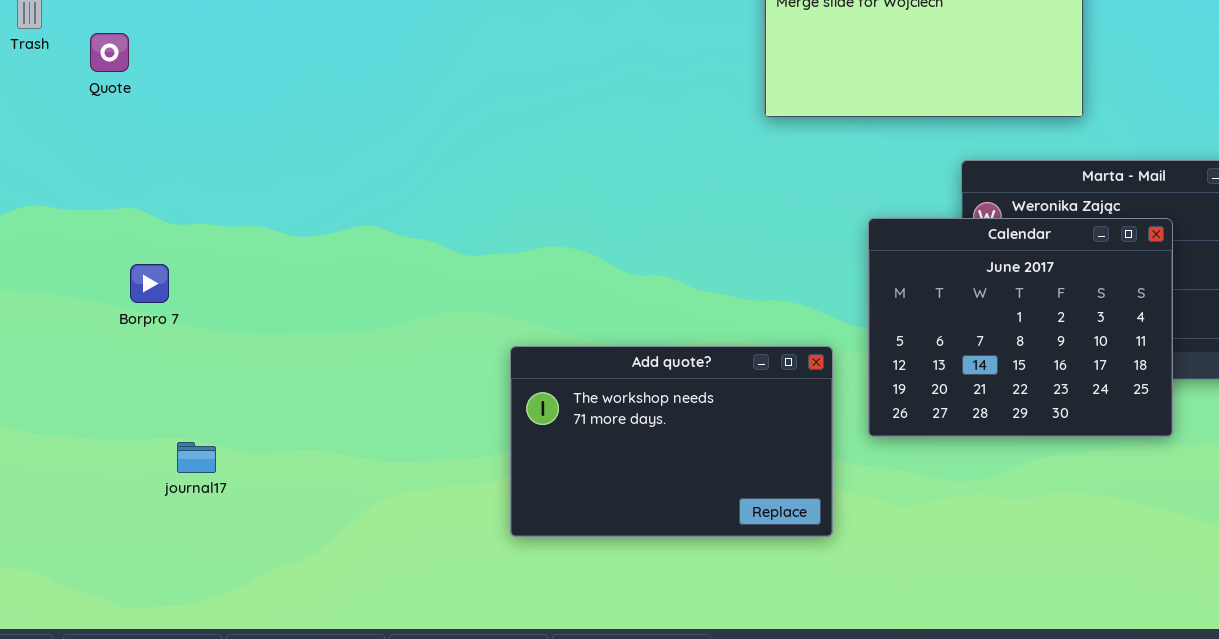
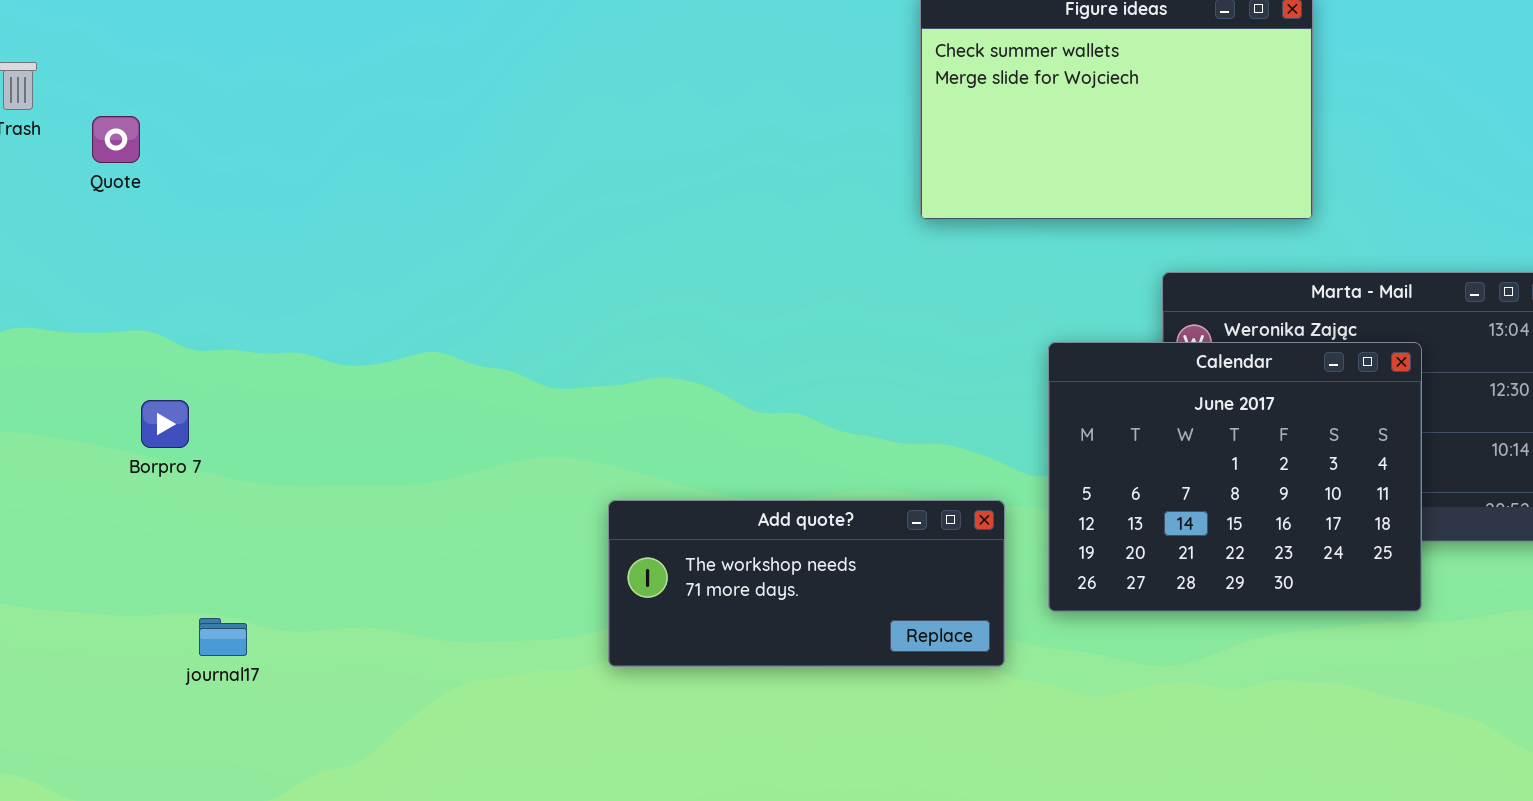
Add quote?: [510,346,833,537] -> [608,500,1005,667], resized

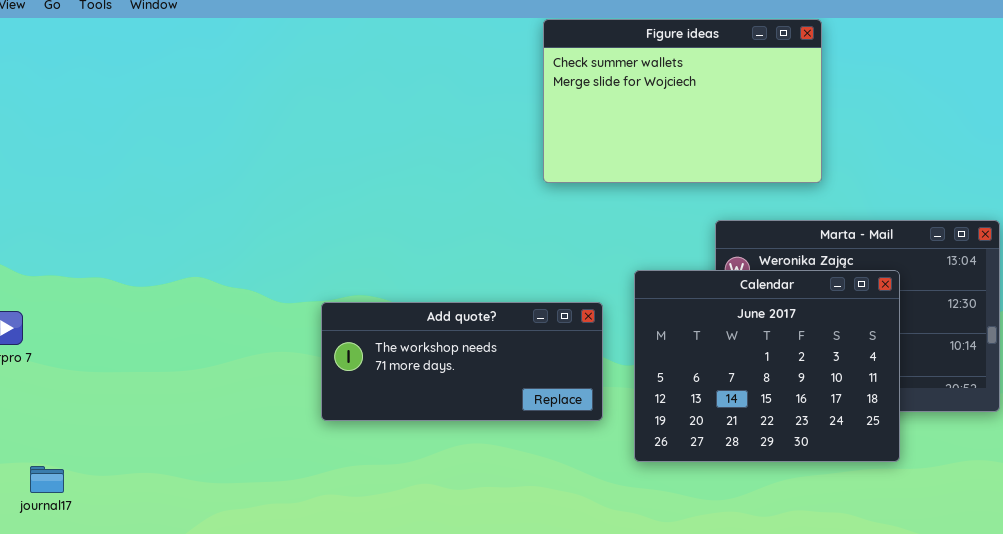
Add quote?: [608,500,1005,667] -> [321,302,603,421], moved

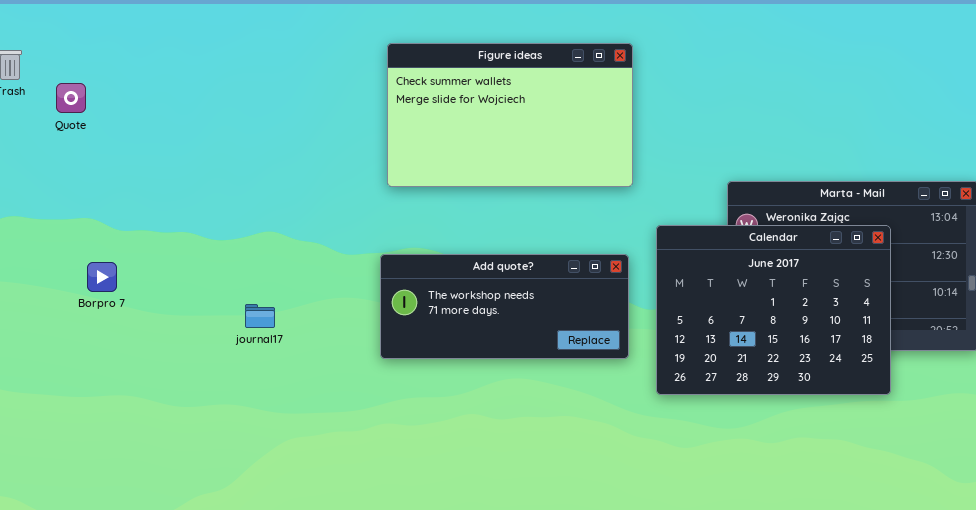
Figure ideas: [543,19,822,183] -> [387,43,633,187], moved
journal17: [30,466,64,493] -> [245,304,275,328], moved

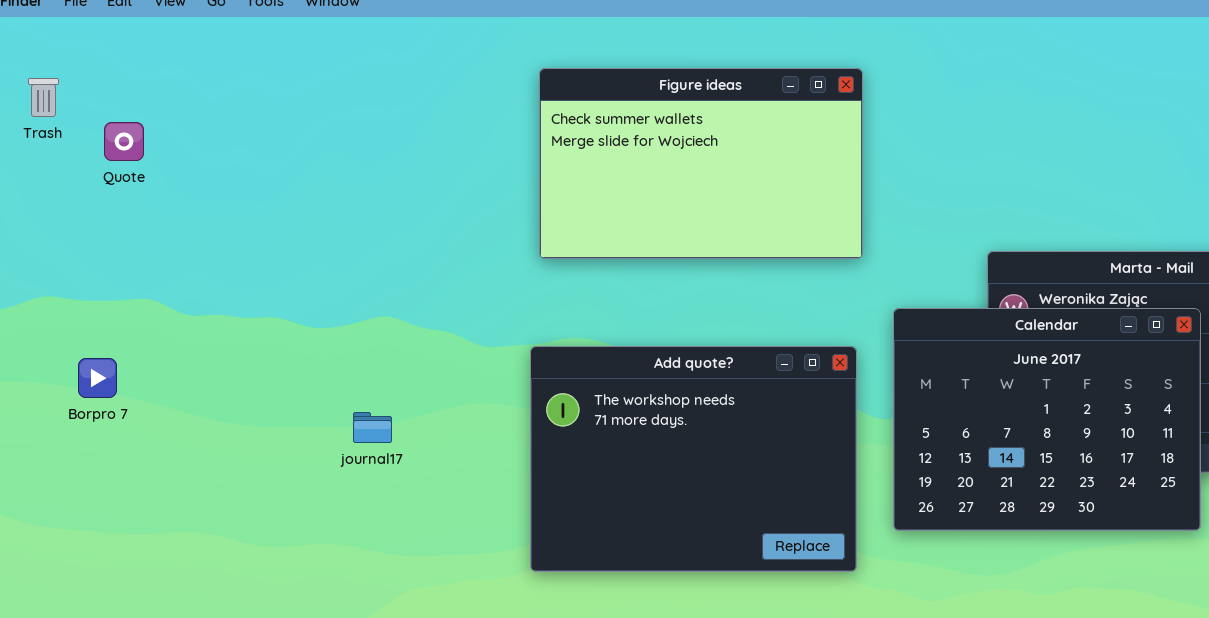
Add quote?: [380,254,629,359] -> [530,346,857,572], resized
Borpro 7: [87,262,117,292] -> [78,358,117,398], moved

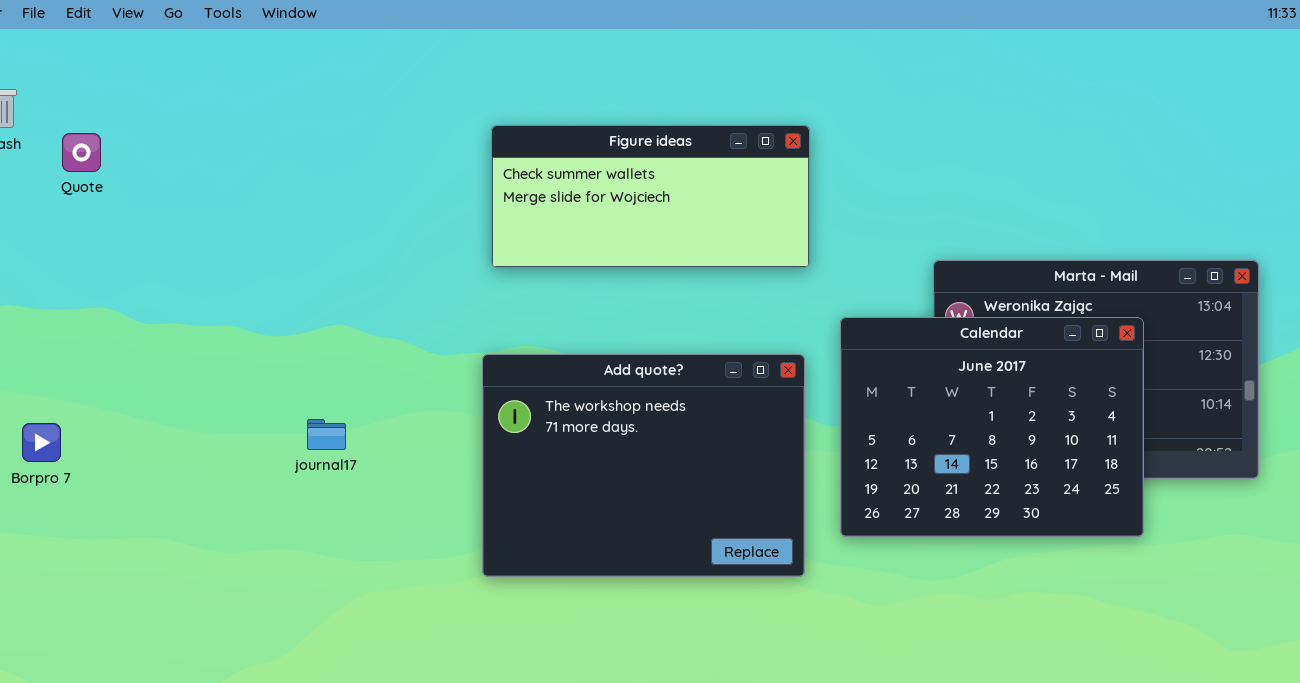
Figure ideas: [539,68,863,259] -> [491,125,810,268], resized
Borpro 7: [78,358,117,398] -> [22,423,61,462], moved

